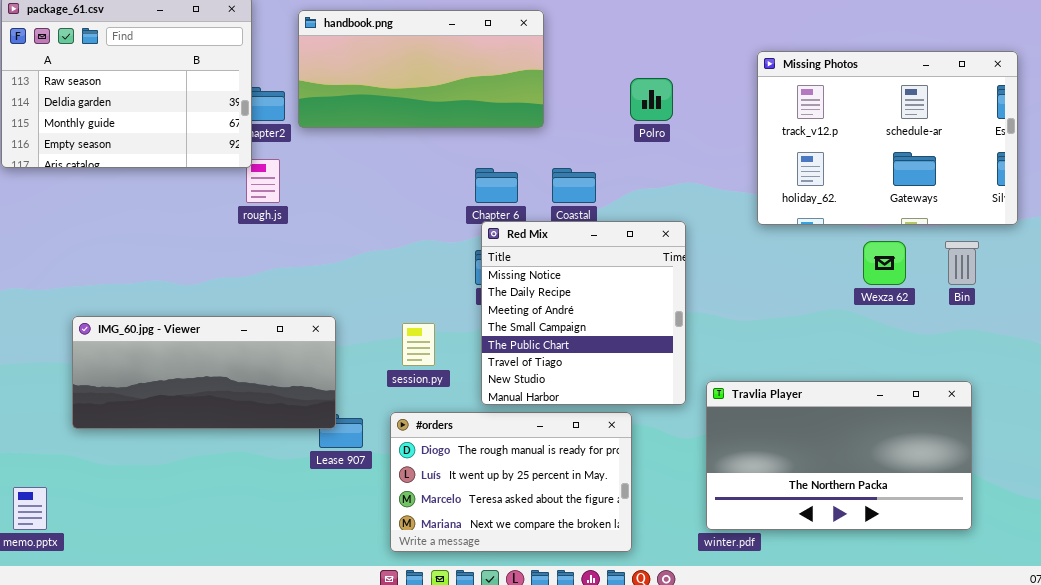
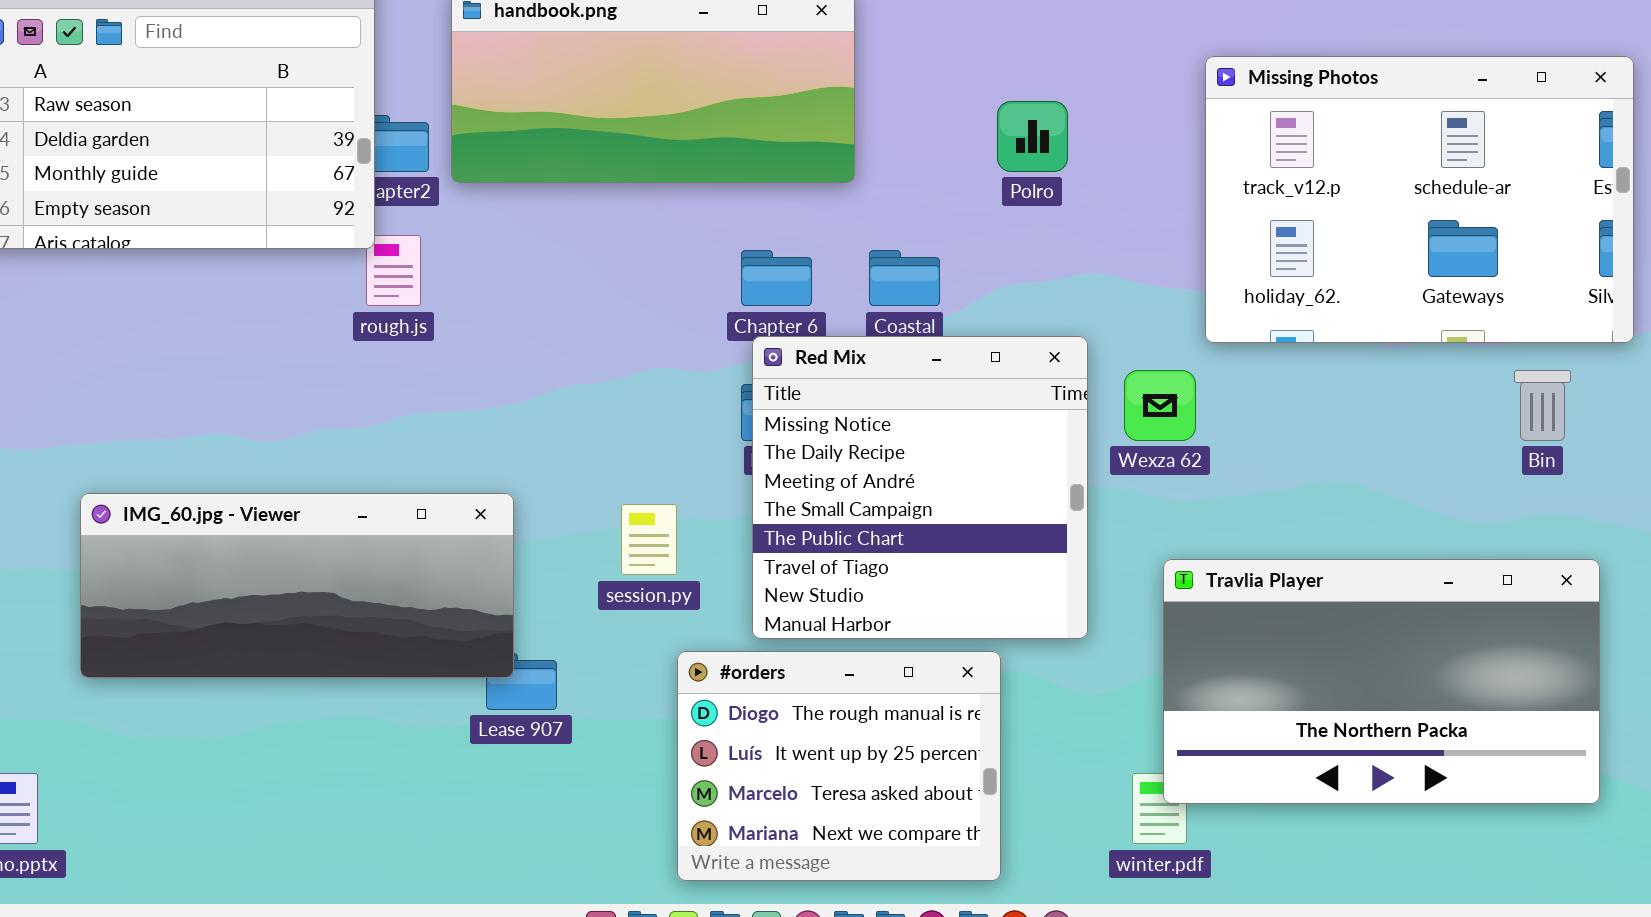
Wexza 62: [863,241,906,285] -> [1124,370,1196,441], moved
Travlia Player: [706,381,972,530] -> [1163,559,1600,804], moved
#orders: [390,412,632,552] -> [677,651,1001,881], resized

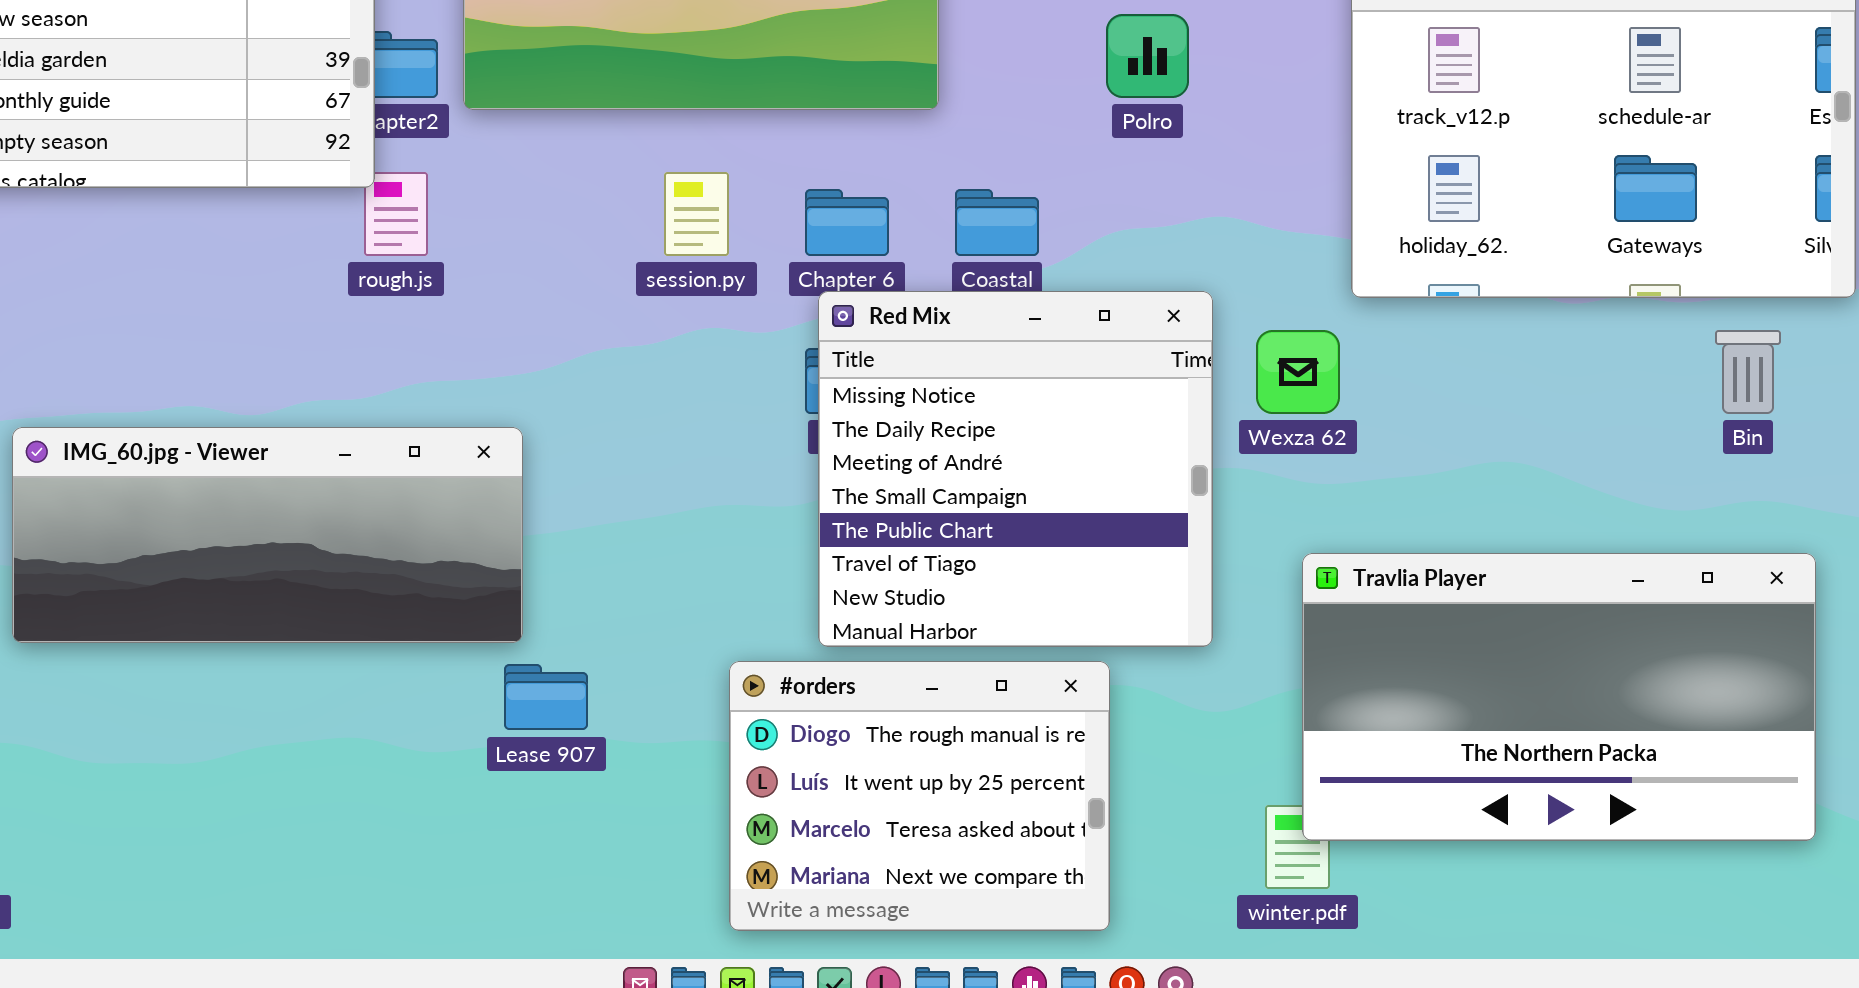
IMG_60.jpg - Viewer: [80,493,514,678] -> [12,427,523,643], moved
session.py: [621,504,677,575] -> [664,172,729,256], moved

